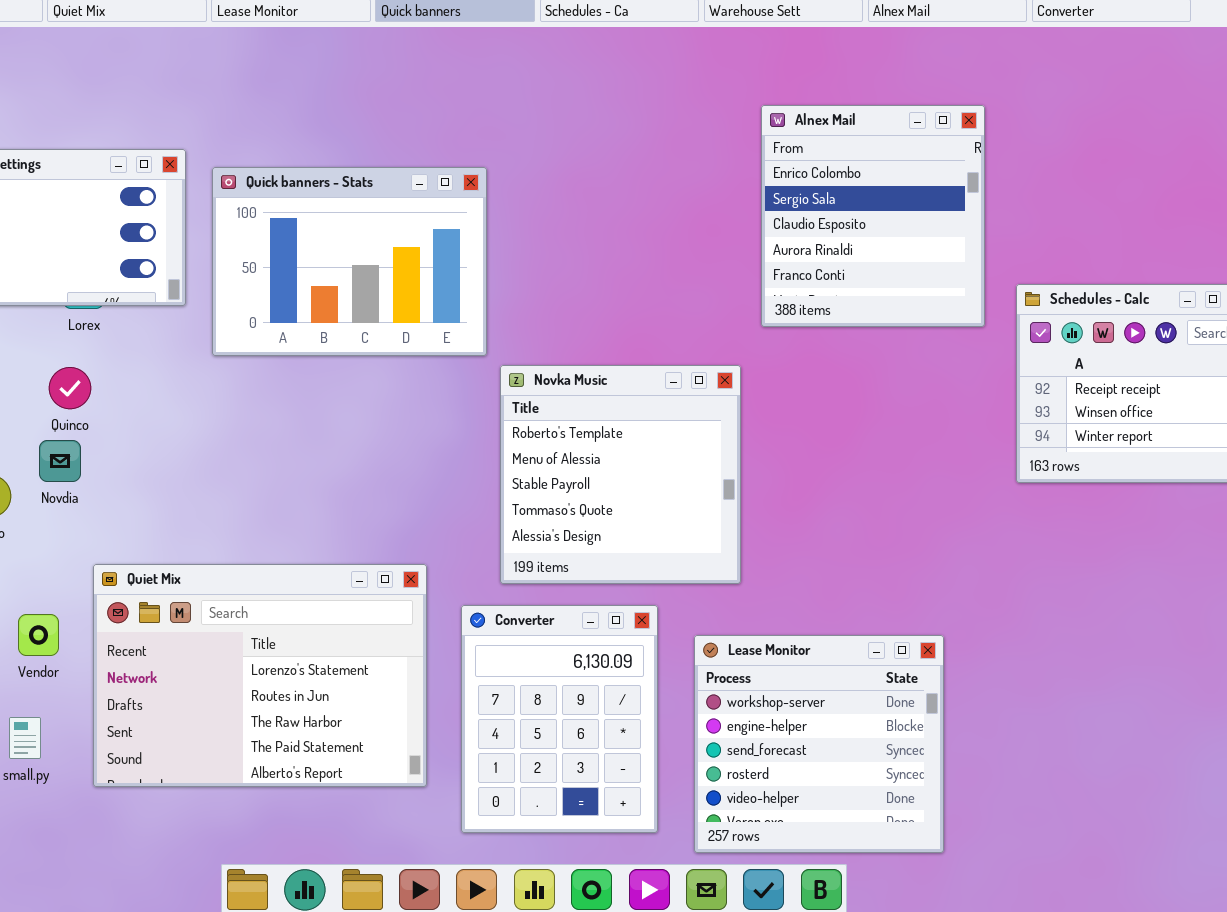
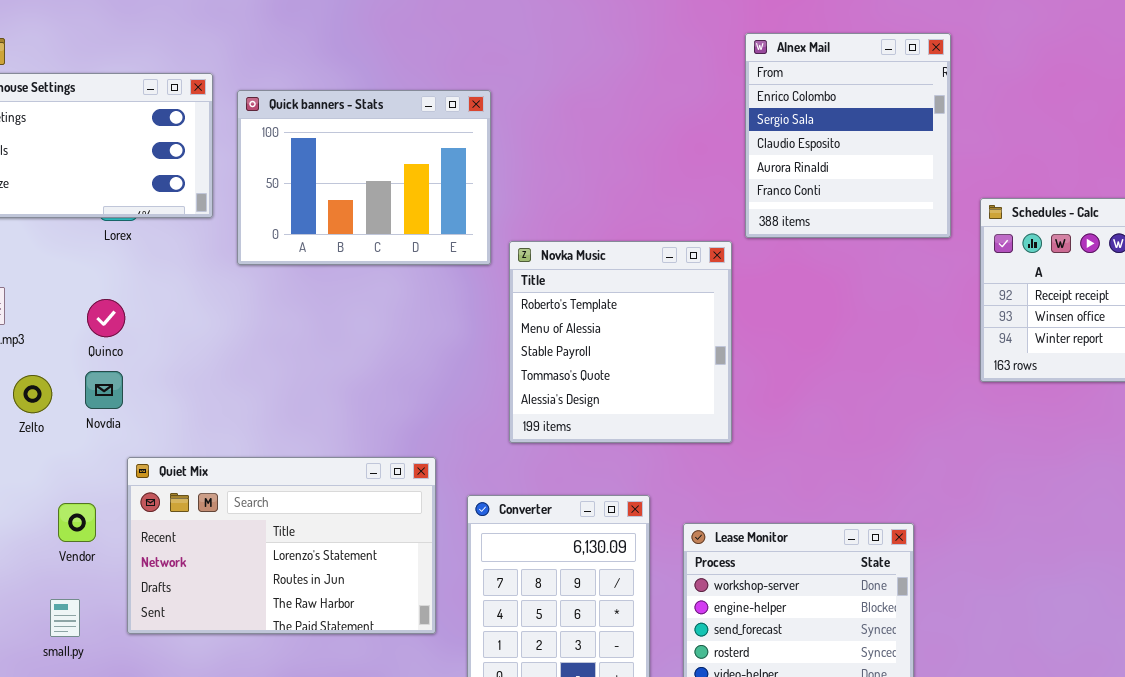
Novka Music: [500,365,741,584] -> [509,241,732,443], moved
Quinco: [49,367,91,409] -> [87,299,125,337], moved
Novdia: [39,440,81,482] -> [85,371,123,409], moved
Quiet Mix: [93,564,427,787] -> [127,457,436,634], resized

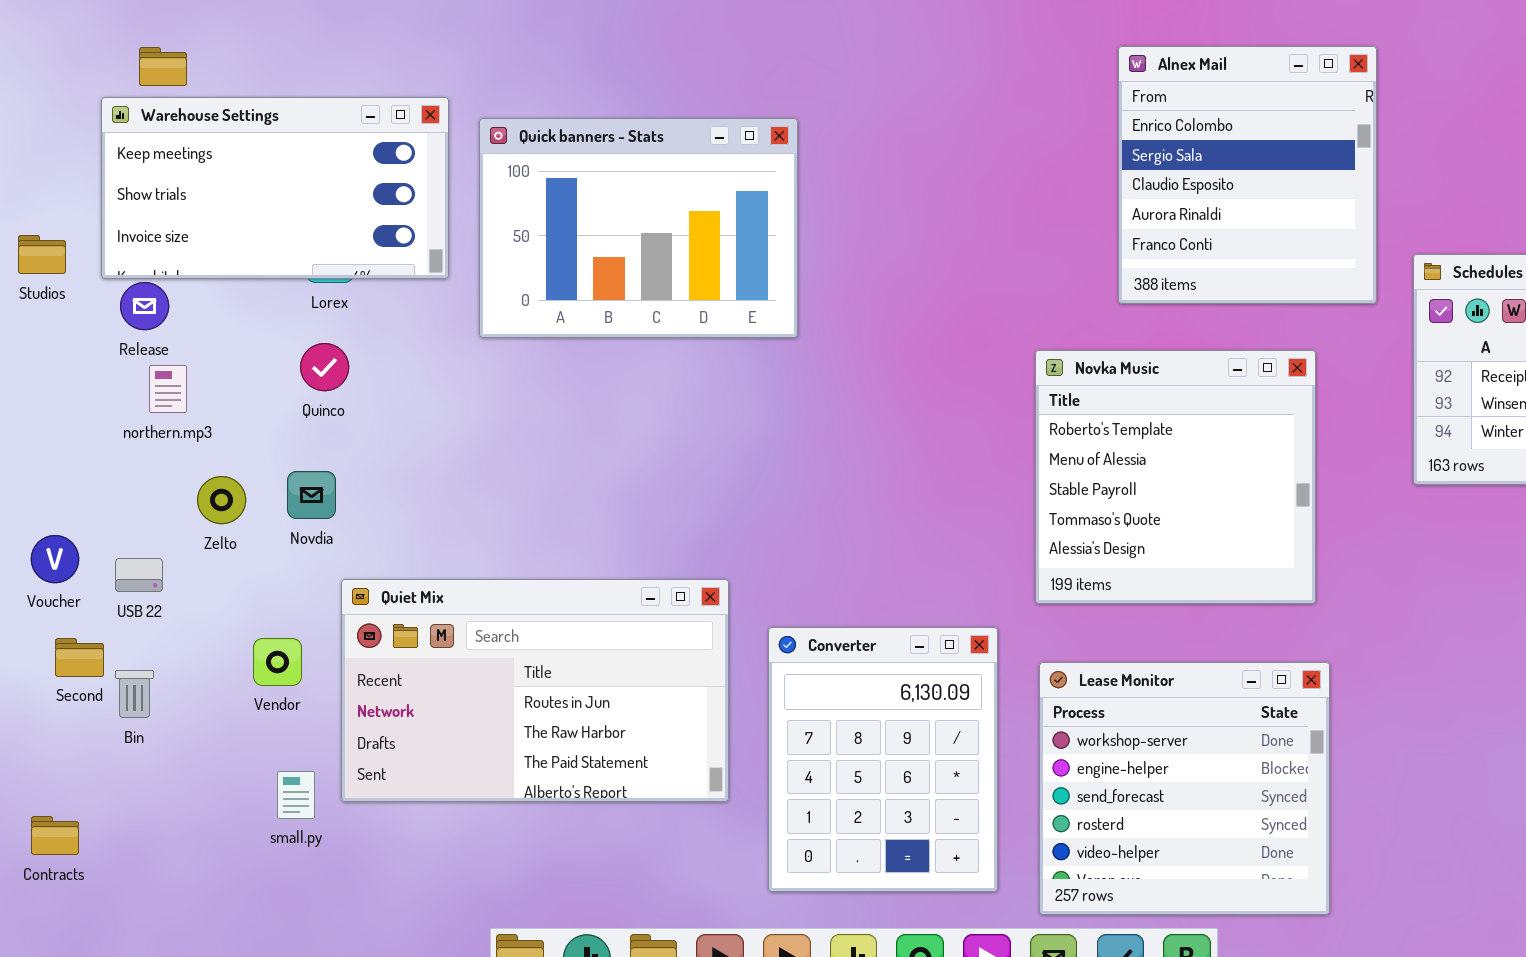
Novka Music: [509,241,732,443] -> [1035,350,1316,604], moved
Quinco: [87,299,125,337] -> [300,343,349,391], moved
Quiet Mix: [127,457,436,634] -> [341,579,729,802], scrolled down 1 row
small.py: [50,599,80,637] -> [277,771,315,819], moved

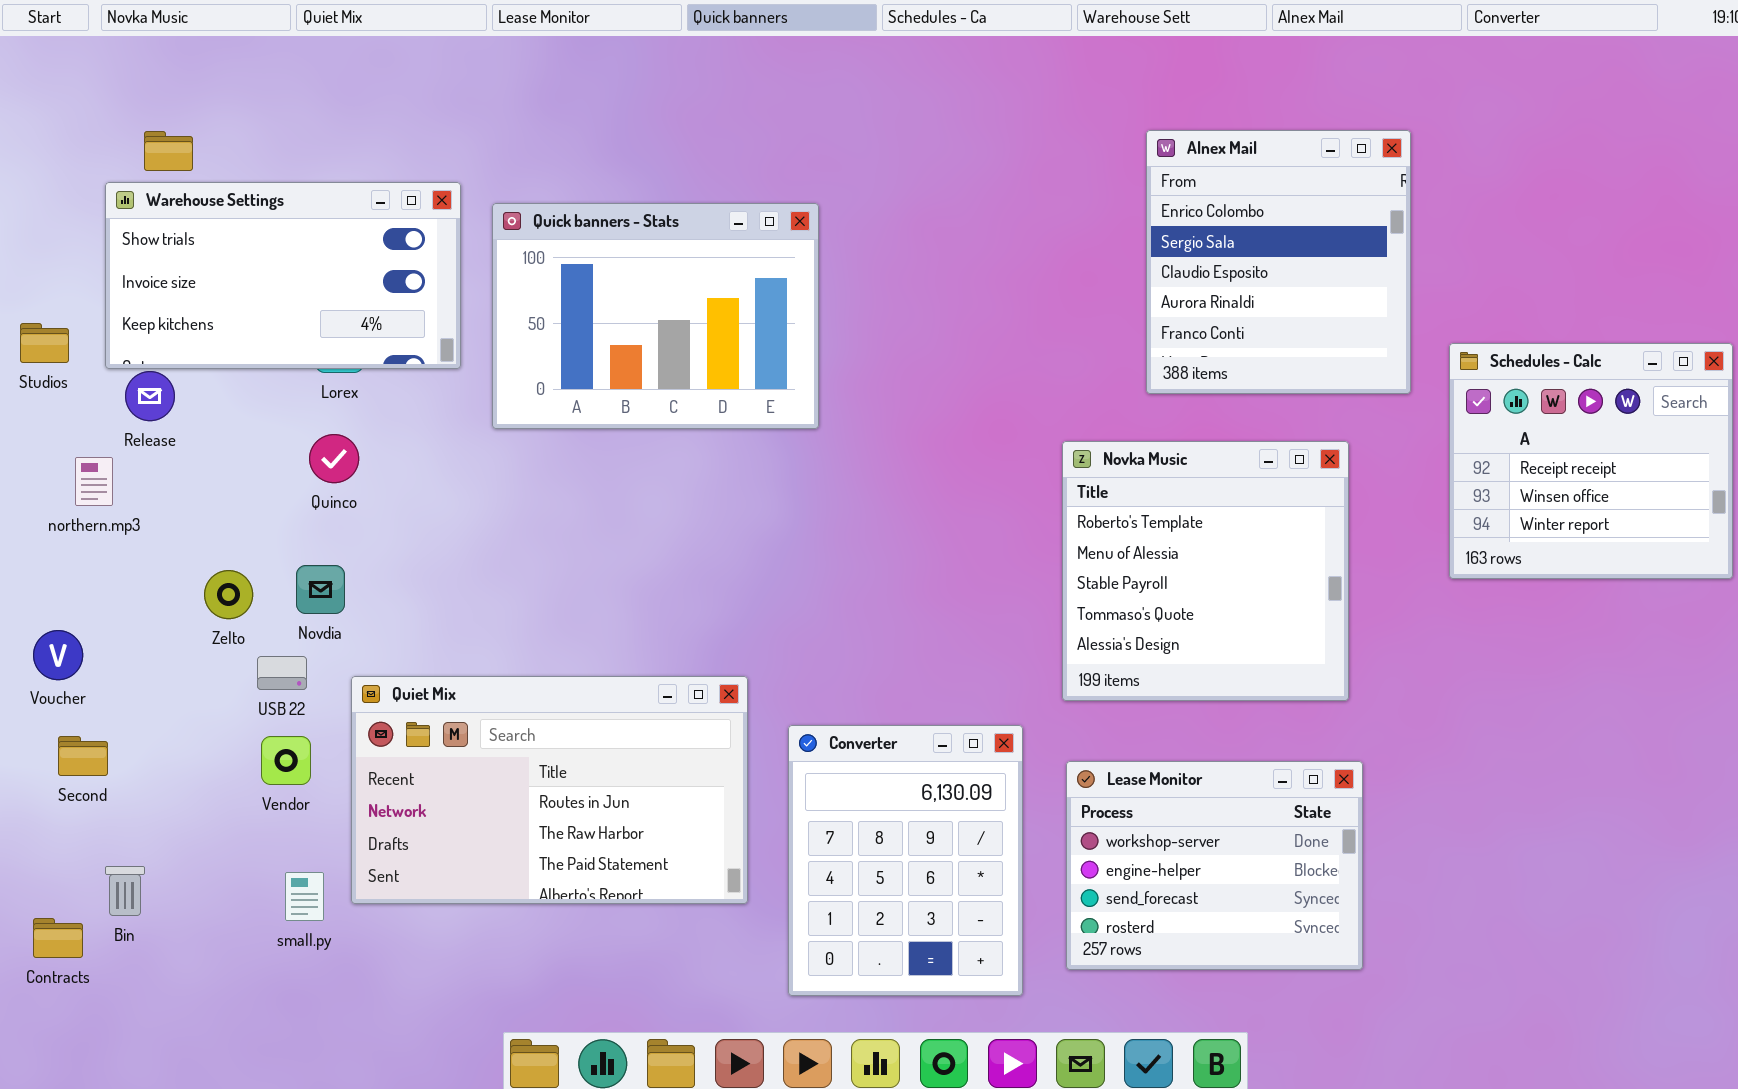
Warehouse Settings: [101,97,449,279] -> [105,182,461,369], scrolled down 1 row
northern.mp3: [149,365,187,413] -> [75,457,113,506], moved
USB 22: [115,558,163,592] -> [257,656,307,690], moved
Lease Monitor: [1039,662,1330,915] -> [1066,761,1363,970], resized
Bin: [115,670,154,718] -> [105,866,145,916], moved

